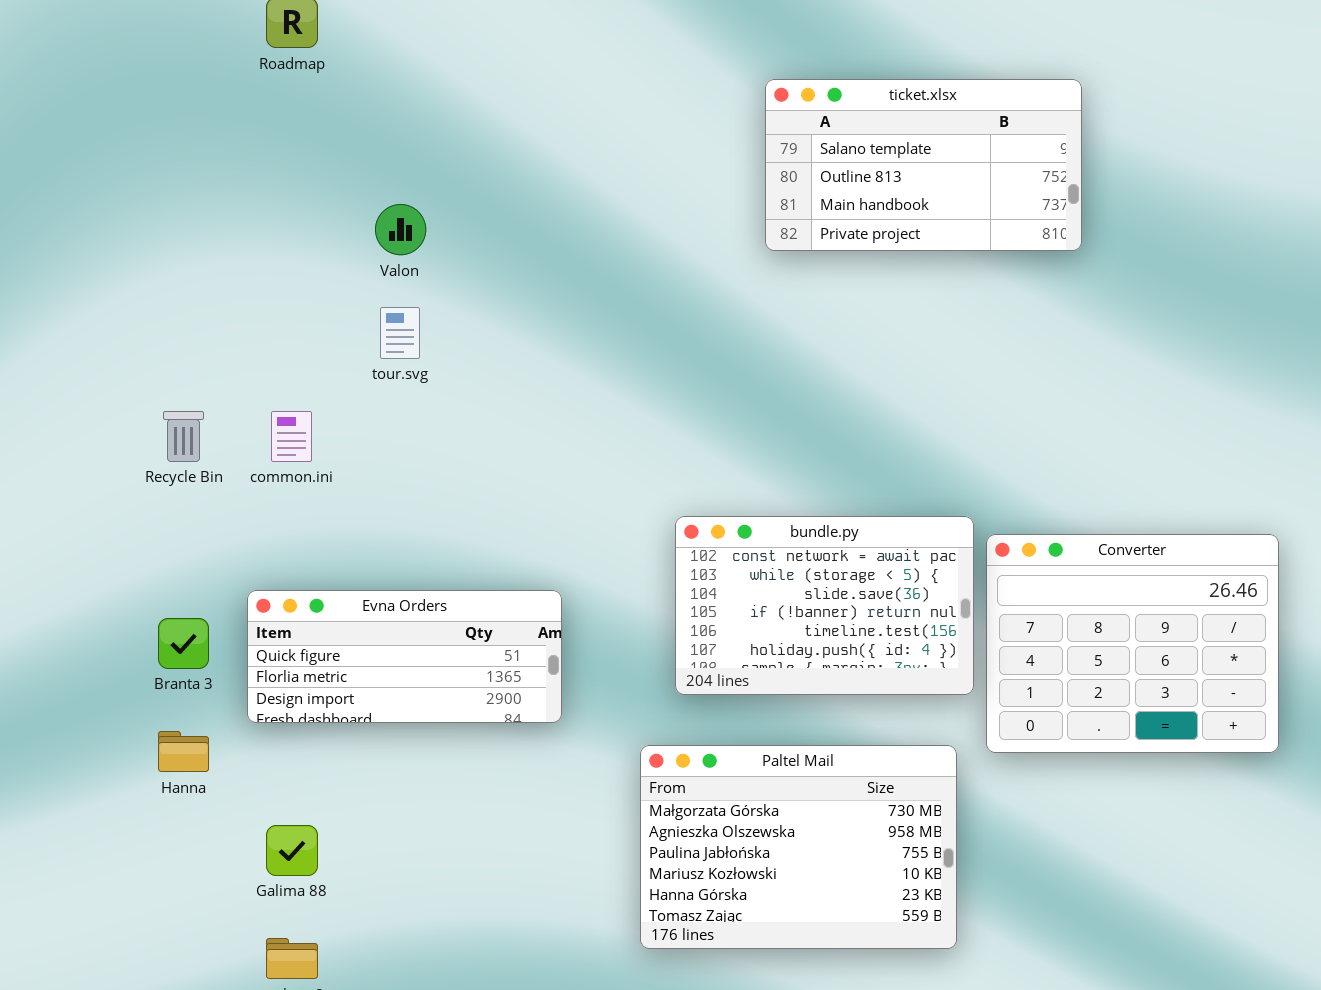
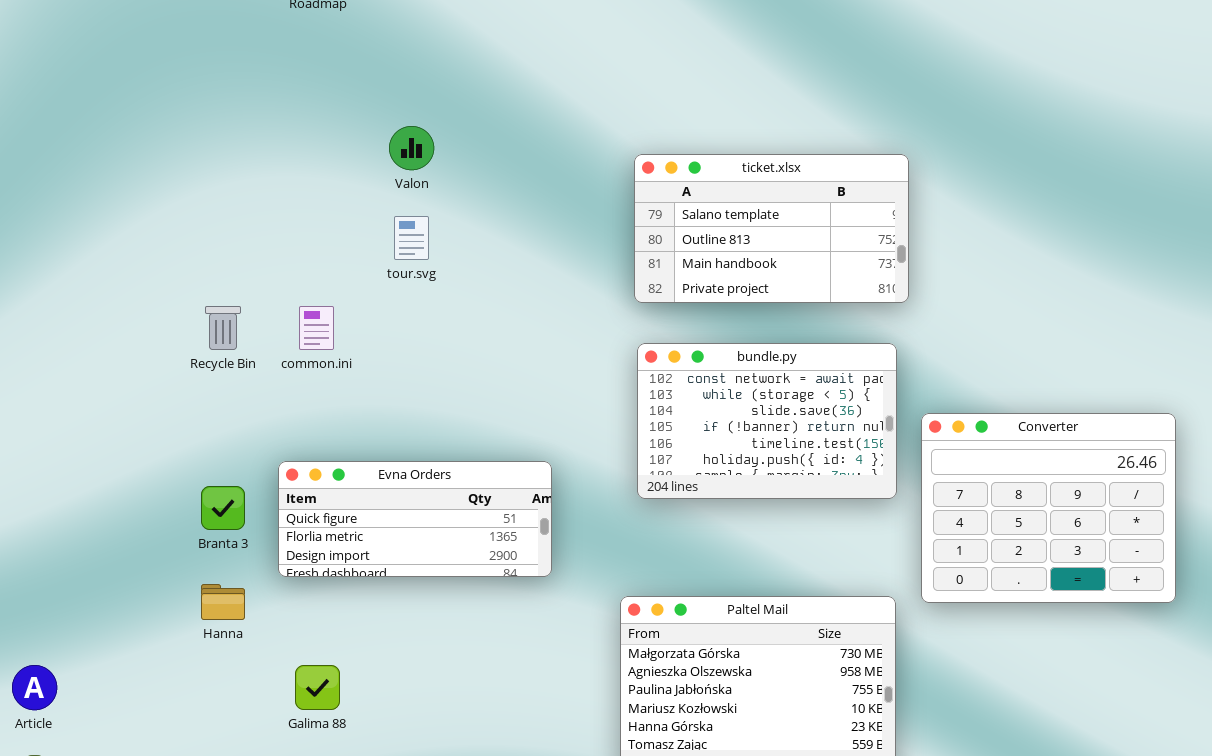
ticket.xlsx: [765,79,1082,251] -> [634,154,909,303], moved
bundle.py: [675,516,974,695] -> [637,343,897,499], moved

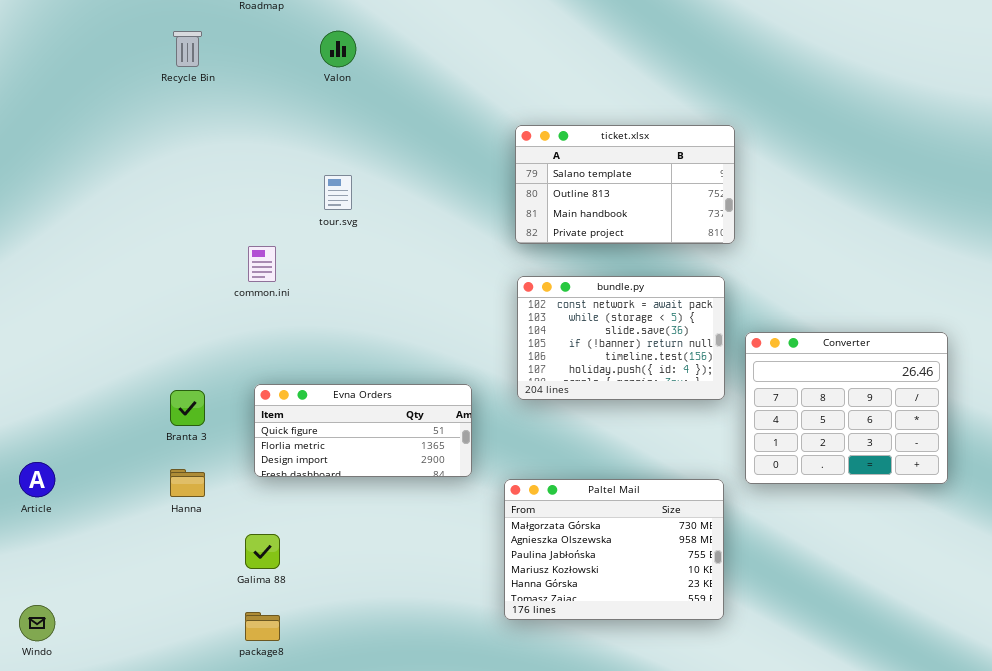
Valon: [389,126,434,170] -> [320,31,356,67], moved
Recycle Bin: [205,306,241,350] -> [173,31,202,67], moved
Evna Orders: [278,461,552,577] -> [254,384,472,477], moved
Article: [12,665,57,710] -> [19,462,55,497], moved

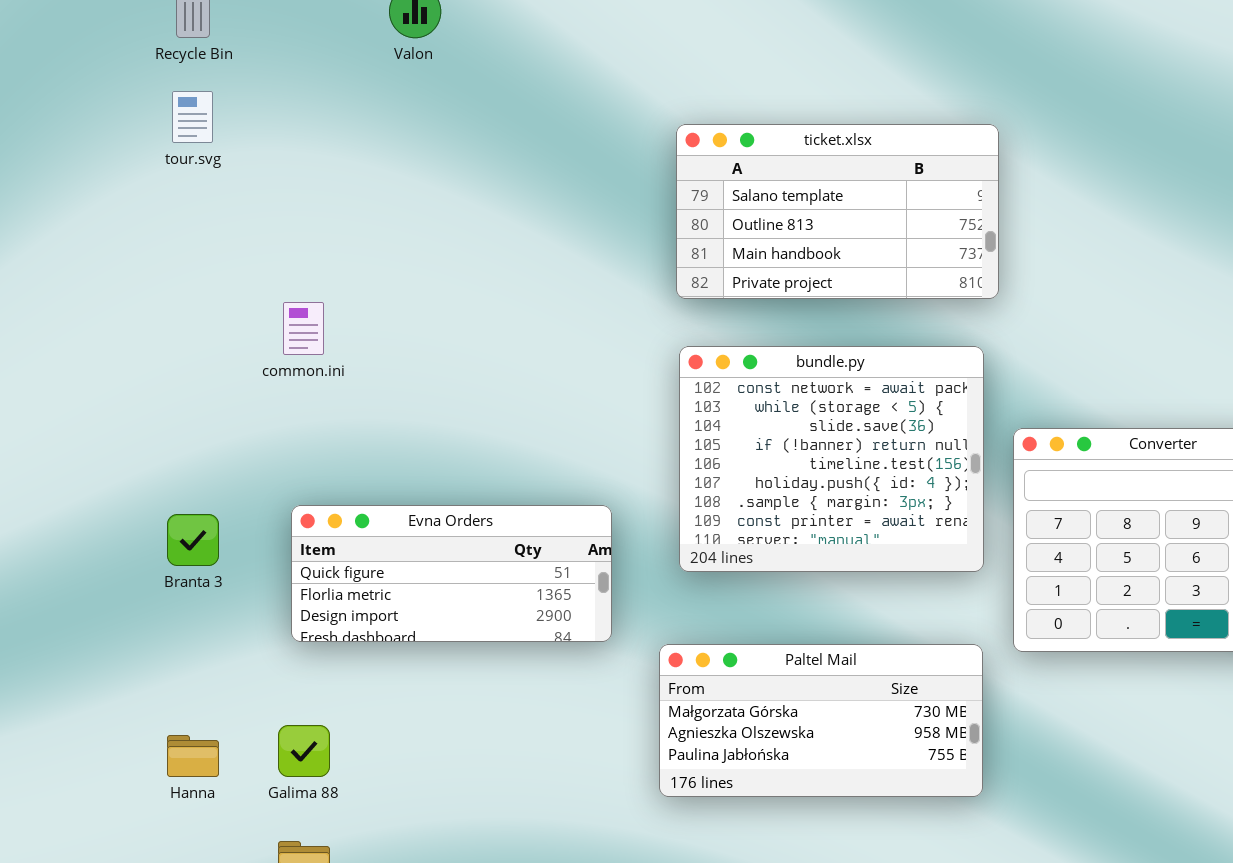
tour.svg: [324,175,352,210] -> [172,91,213,143], moved
bundle.py: [517,276,725,400] -> [679,346,984,572], resized
Hanna: [170,469,205,497] -> [167,735,219,777], moved
Paltel Mail: [504,479,724,620] -> [659,644,983,797], resized

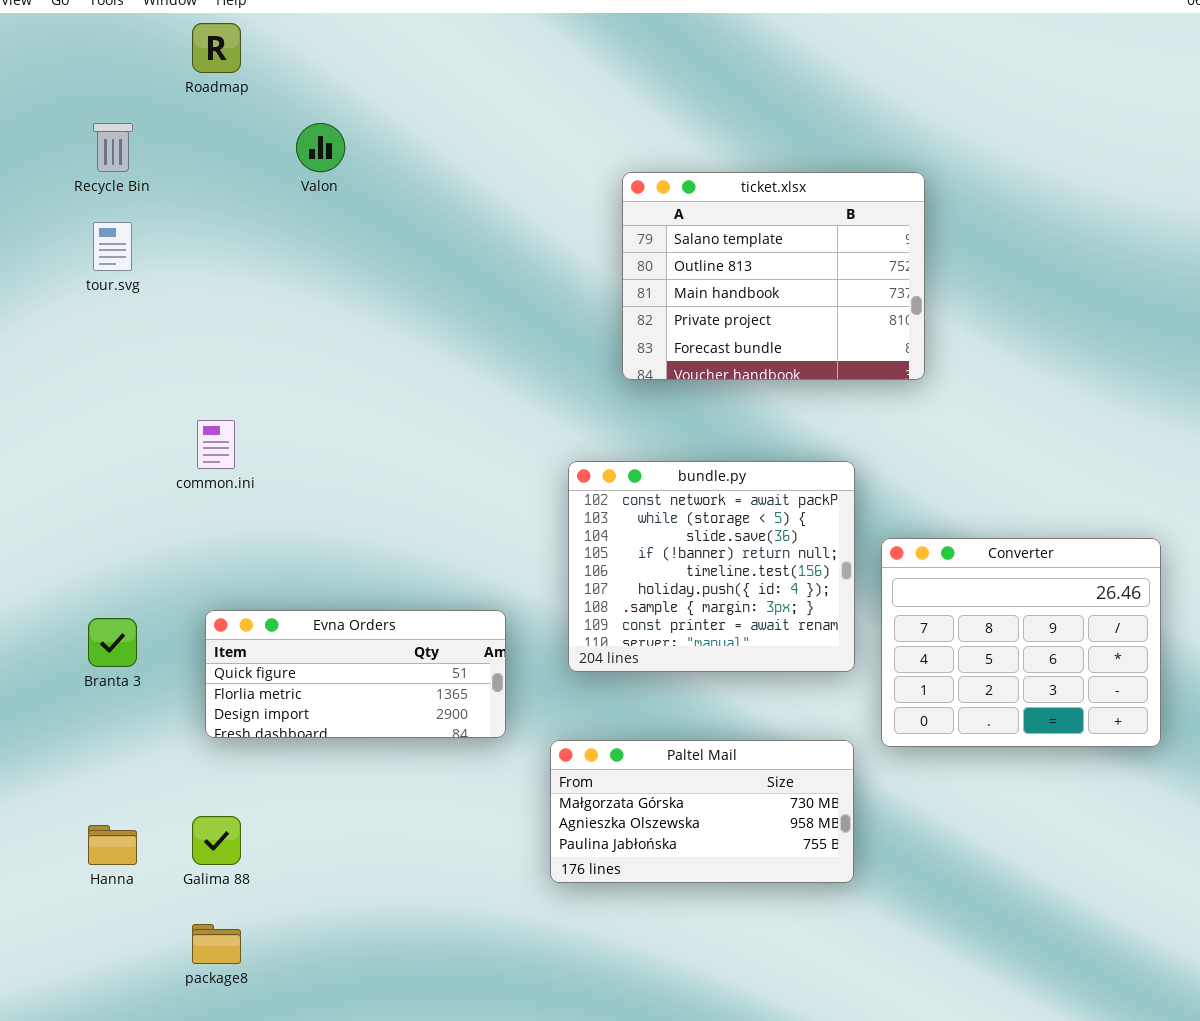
ticket.xlsx: [676,124,999,299] -> [622,172,925,380], moved, resized

